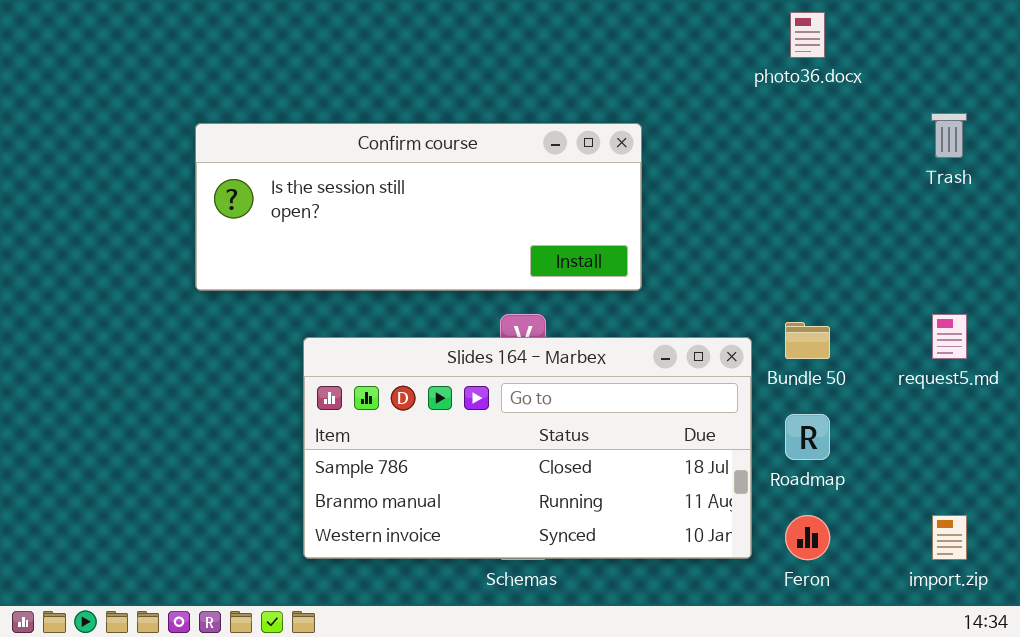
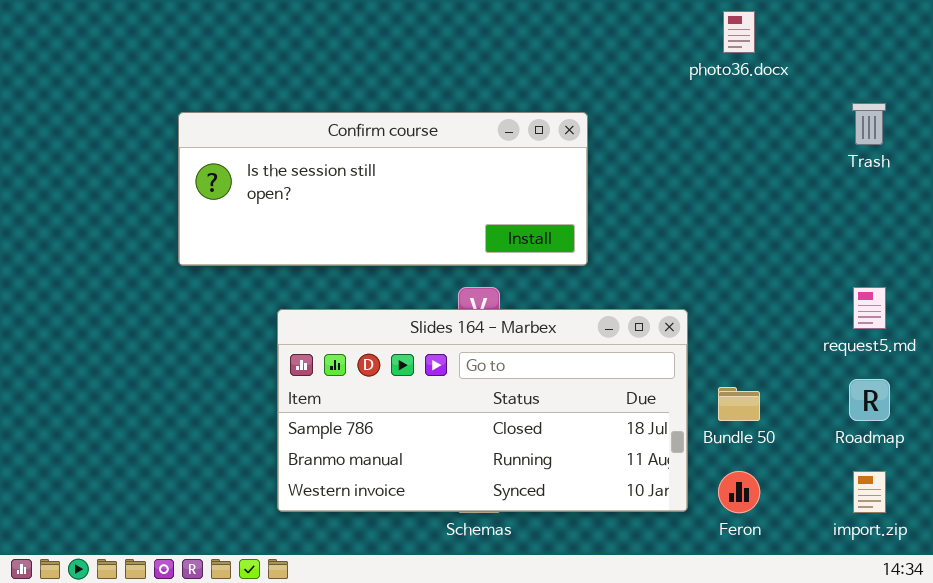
Bundle 50: [785,322,830,359] -> [718,387,760,421], moved
Roadmap: [785,414,830,460] -> [849,379,890,421], moved

